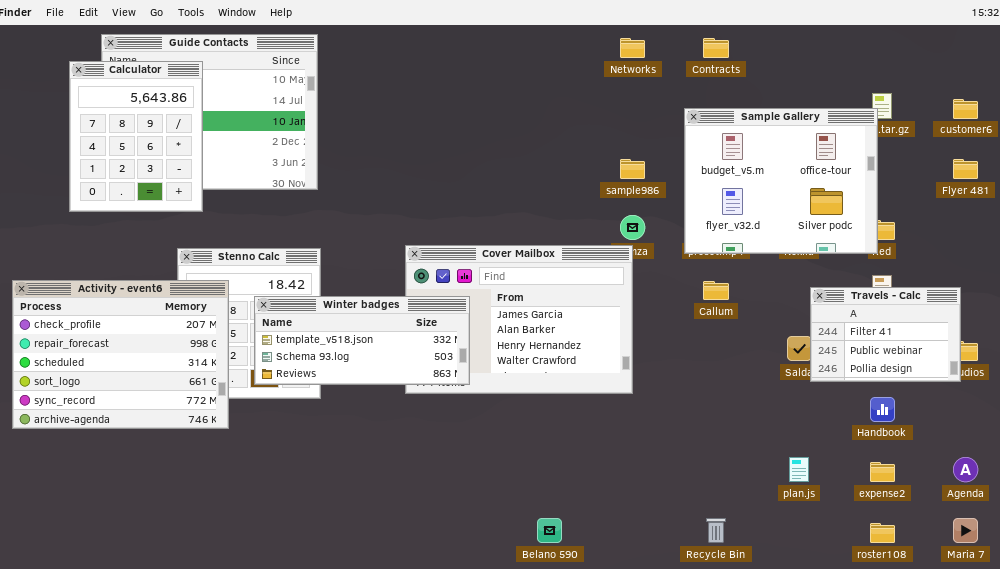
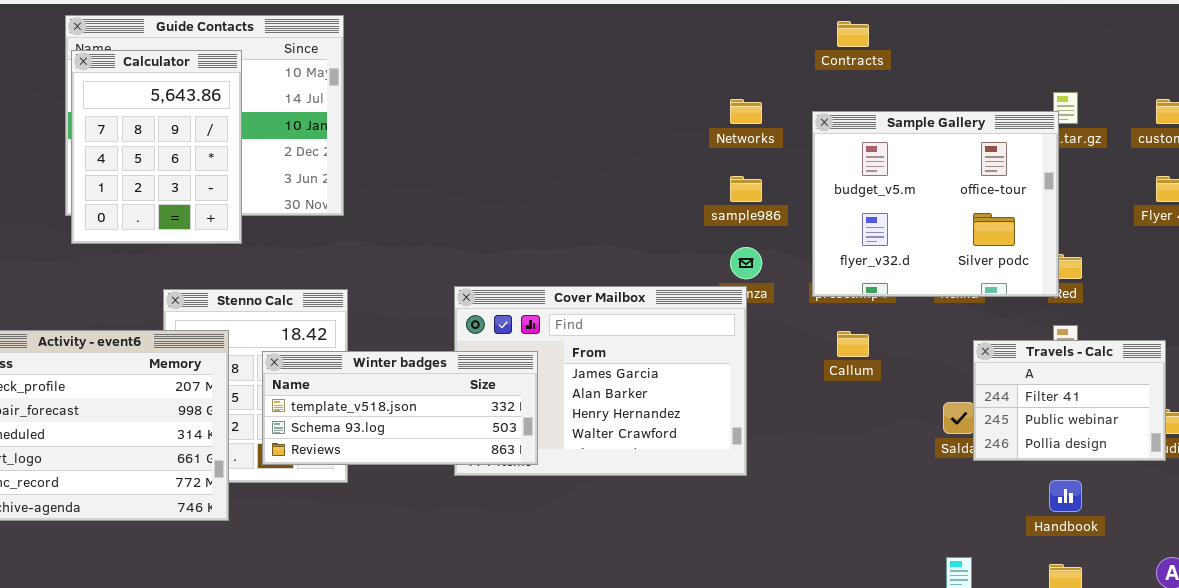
Networks: [620,38,645,58] -> [730,99,762,124], moved
Calculator: [69,61,203,212] -> [71,50,242,244], moved

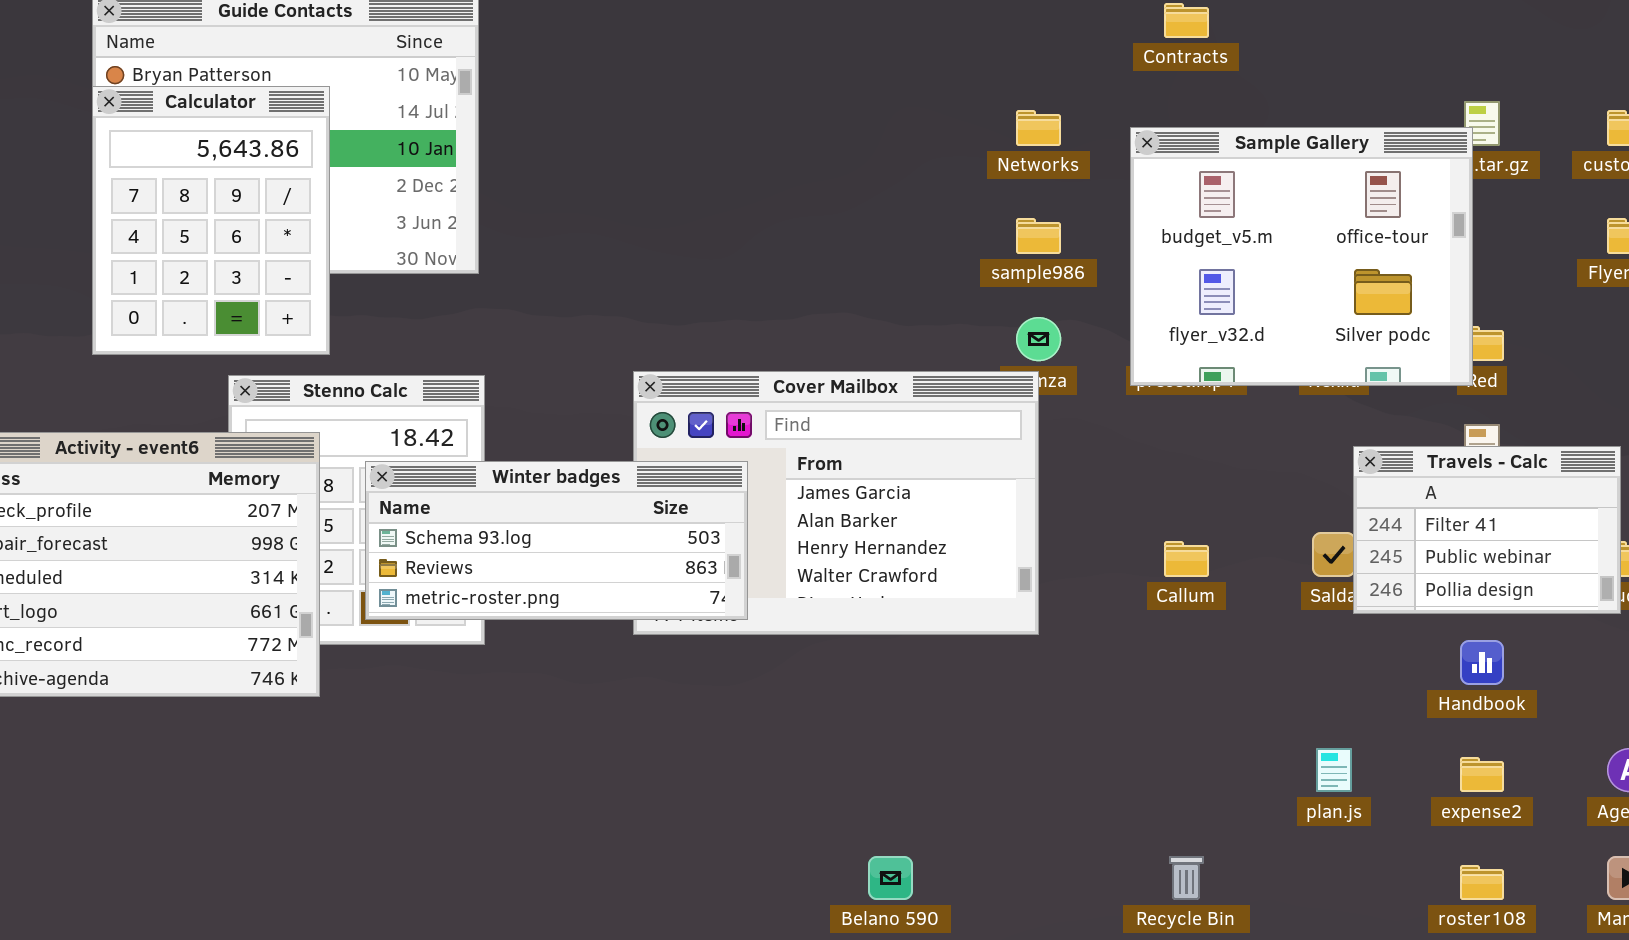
Calculator: [71,50,242,244] -> [92,86,330,355], moved
Callum: [837,331,869,357] -> [1164,541,1209,577], moved
Winter badges: [262,351,538,465] -> [365,461,748,620], scrolled down 1 row

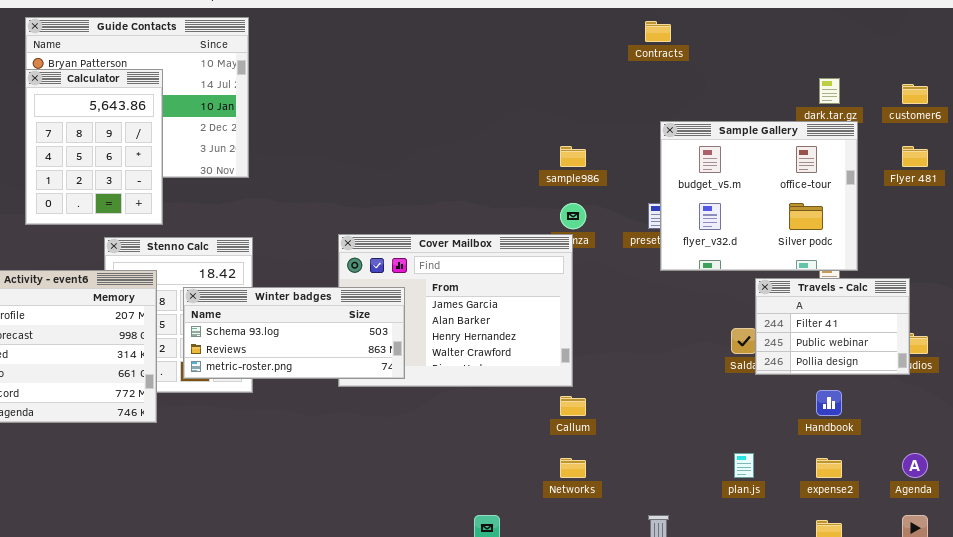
Networks: [1016,110,1061,146] -> [560,458,586,478], moved
Sample Gallery: [1130,127,1473,386] -> [660,121,858,271], moved
Callum: [1164,541,1209,577] -> [560,396,586,416], moved

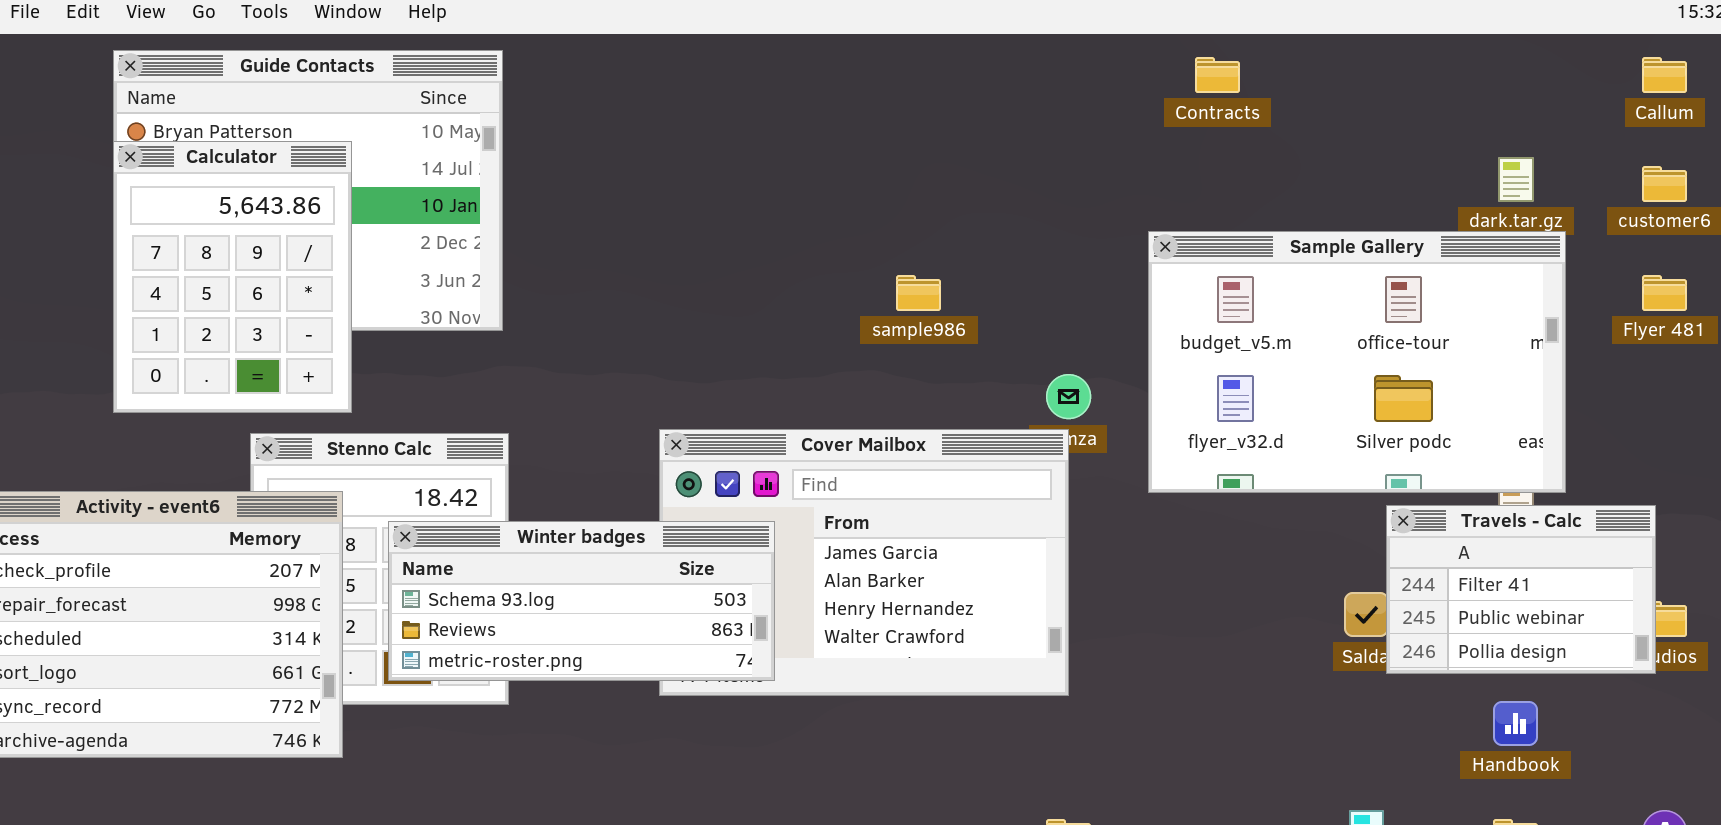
Sample Gallery: [660,121,858,271] -> [1148,231,1566,493], resized
sample986: [560,146,586,167] -> [896,275,941,311], moved
Callum: [560,396,586,416] -> [1642,57,1687,93], moved

